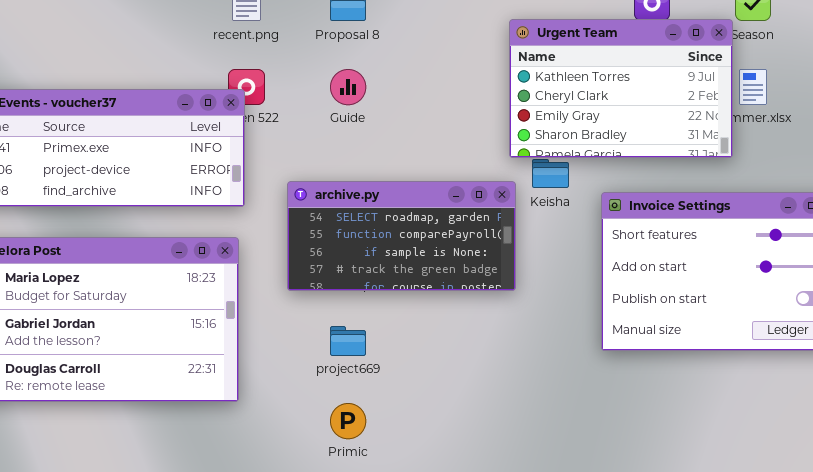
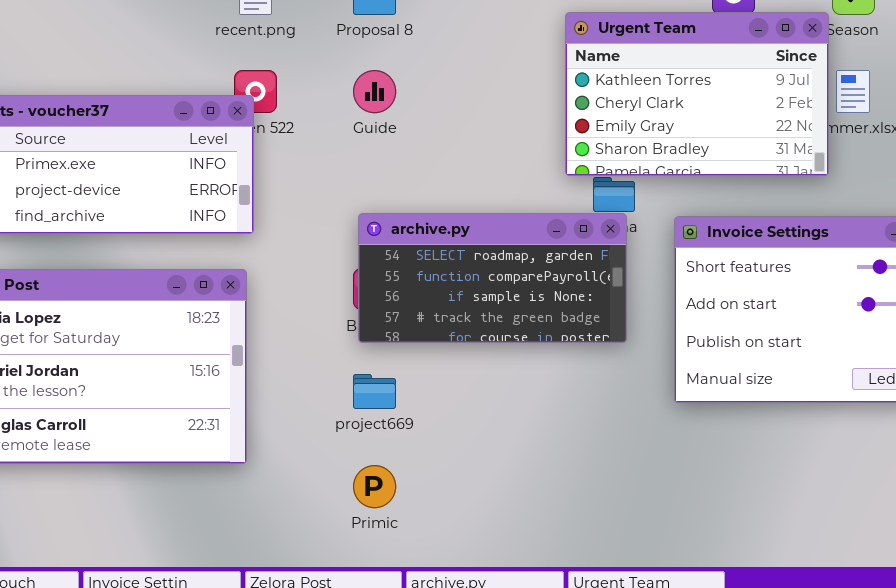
archive.py: [287,181,516,291] -> [358,213,627,343], moved

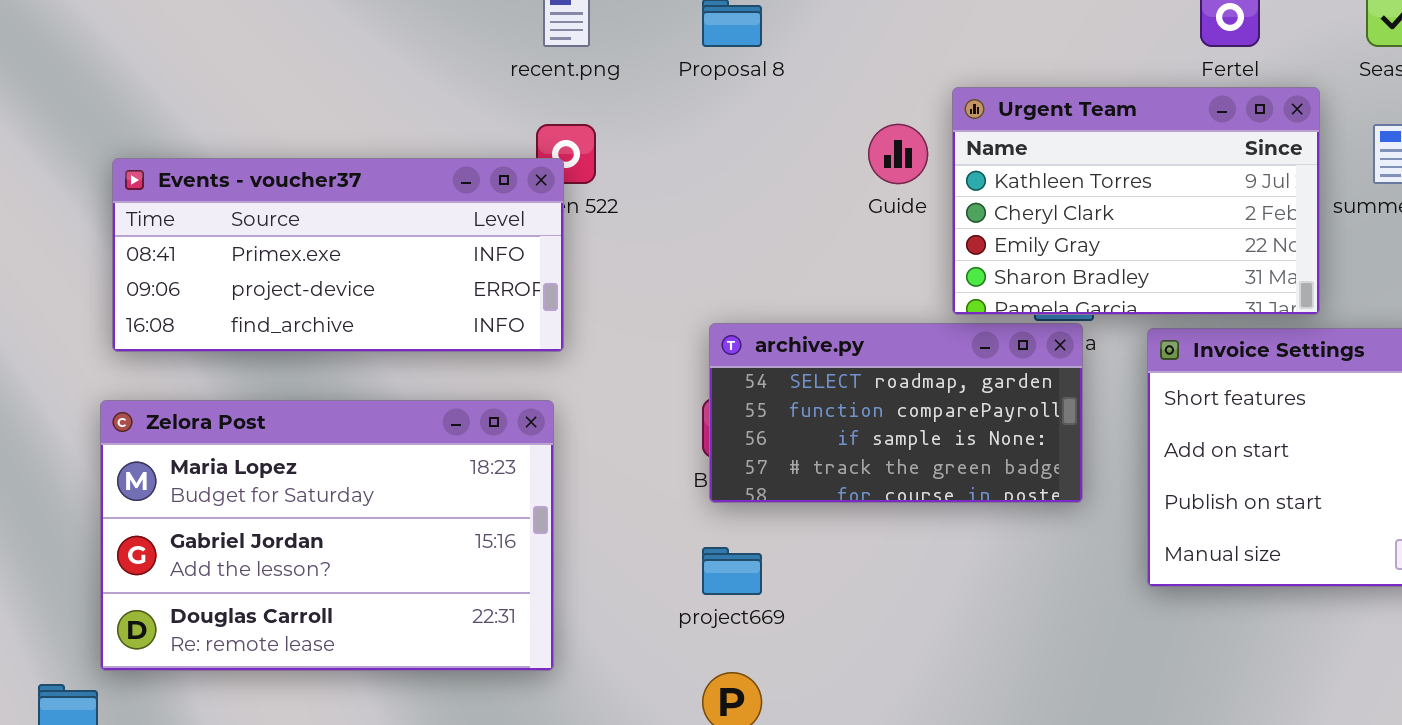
Urgent Team: [565,12,829,176] -> [952,87,1320,315], moved
Guide: [353,70,396,113] -> [868,124,928,184], moved

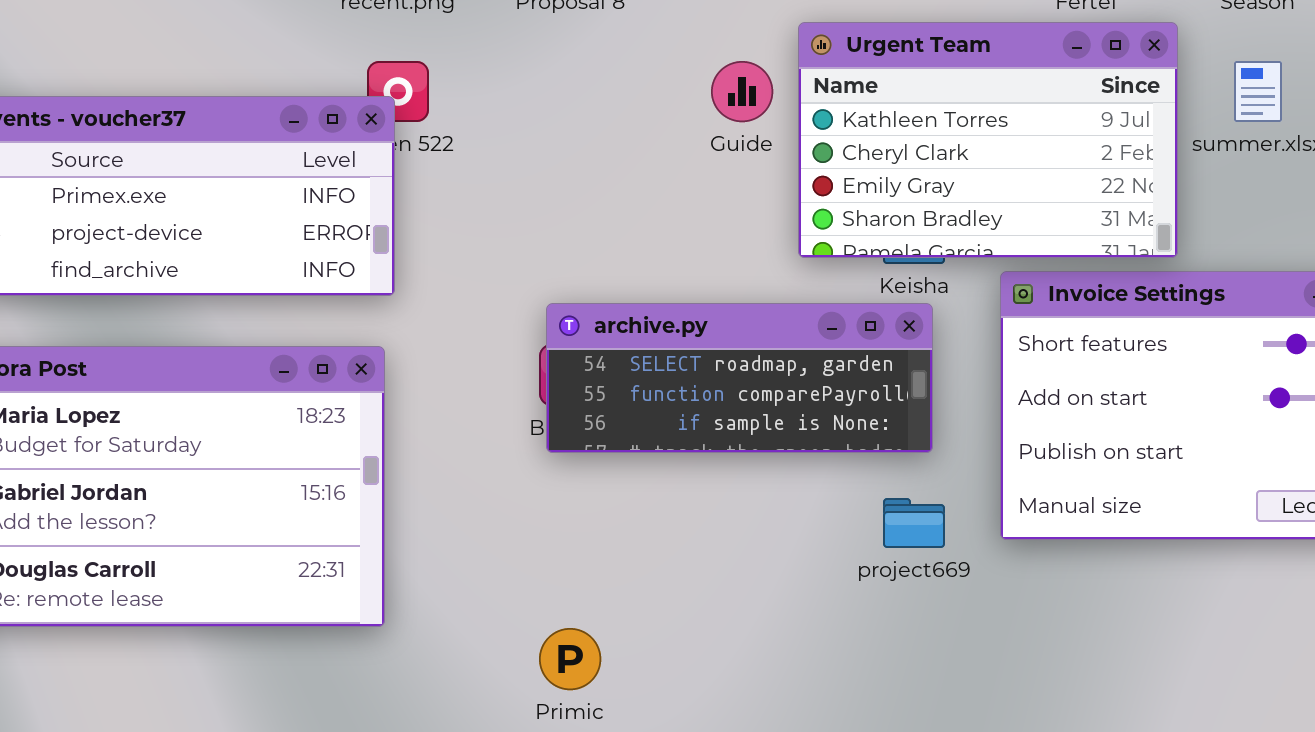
archive.py: [709,323,1083,503] -> [546,303,933,453], resized
project669: [702,547,762,595] -> [883,498,945,548], moved

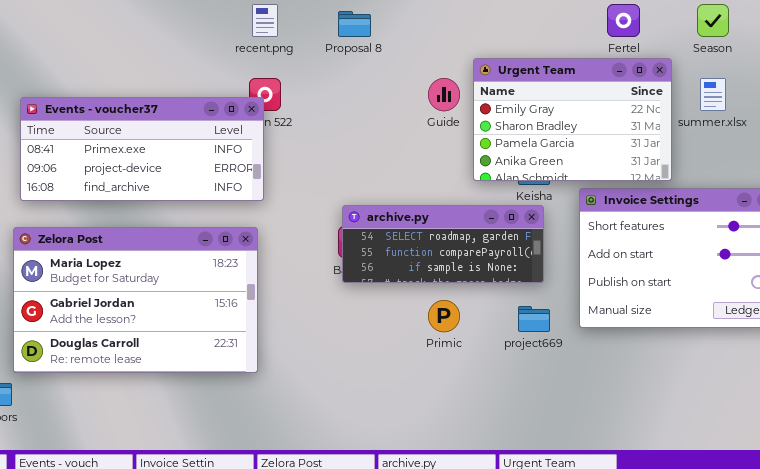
Urgent Team: [798,22,1178,258] -> [473,58,672,181], scrolled down 2 rows
Primic: [539,628,601,690] -> [428,300,460,332], moved

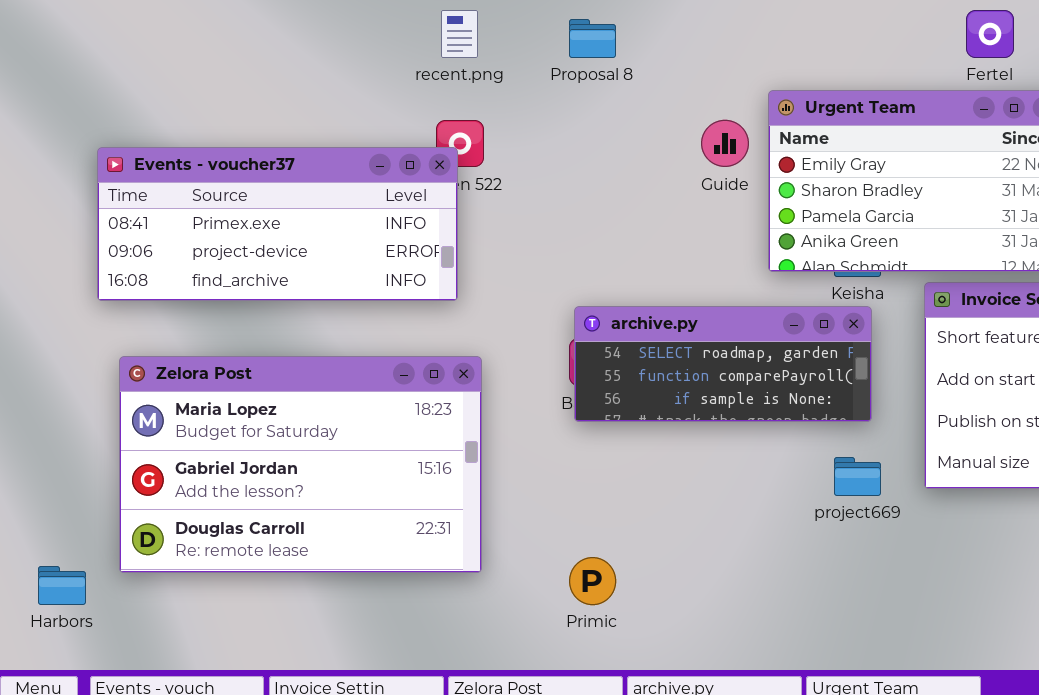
Zelora Post: [13,227,258,373] -> [119,356,482,573], moved
Primic: [428,300,460,332] -> [569,557,616,605], moved

